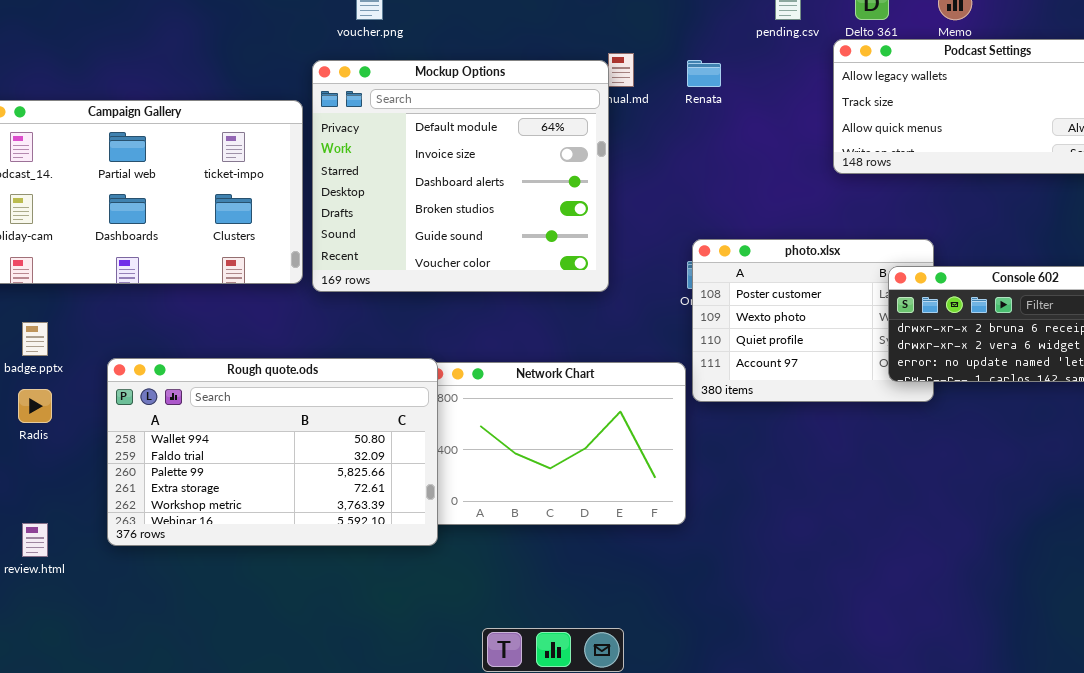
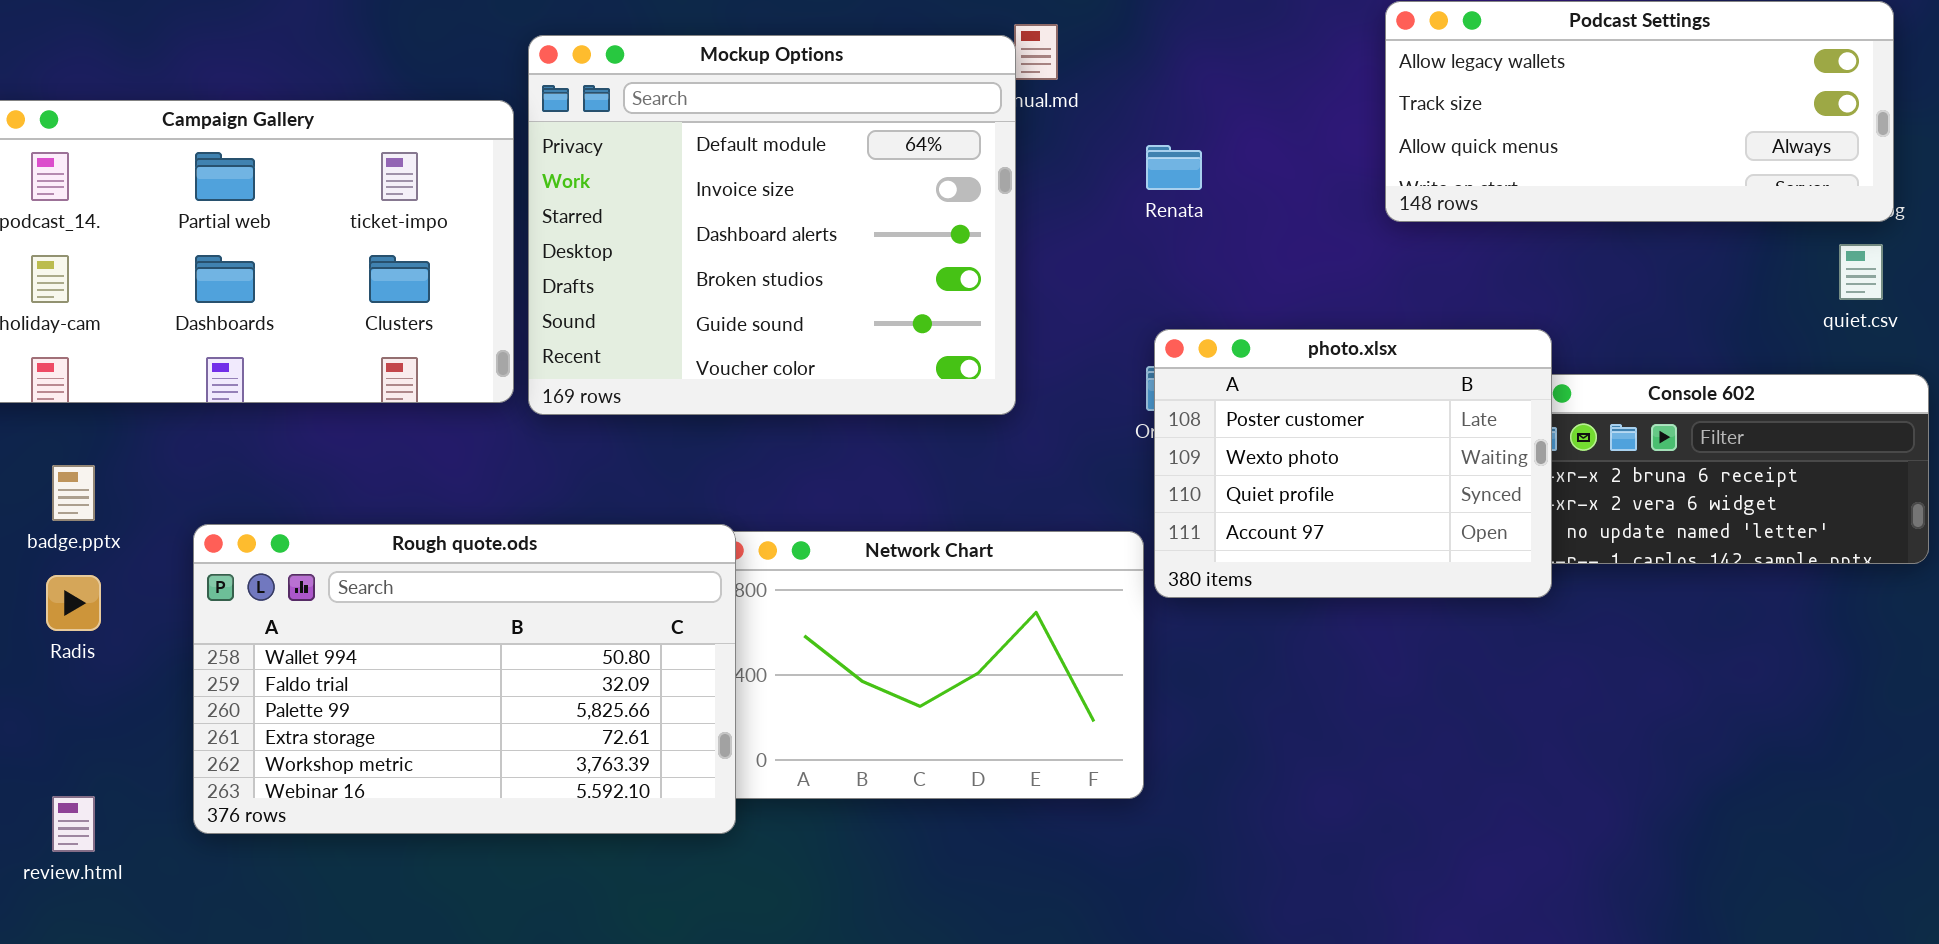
Renata: [687,60,721,87] -> [1146,145,1202,190], moved
photo.xlsx: [692,239,934,402] -> [1154,329,1552,598], raised

